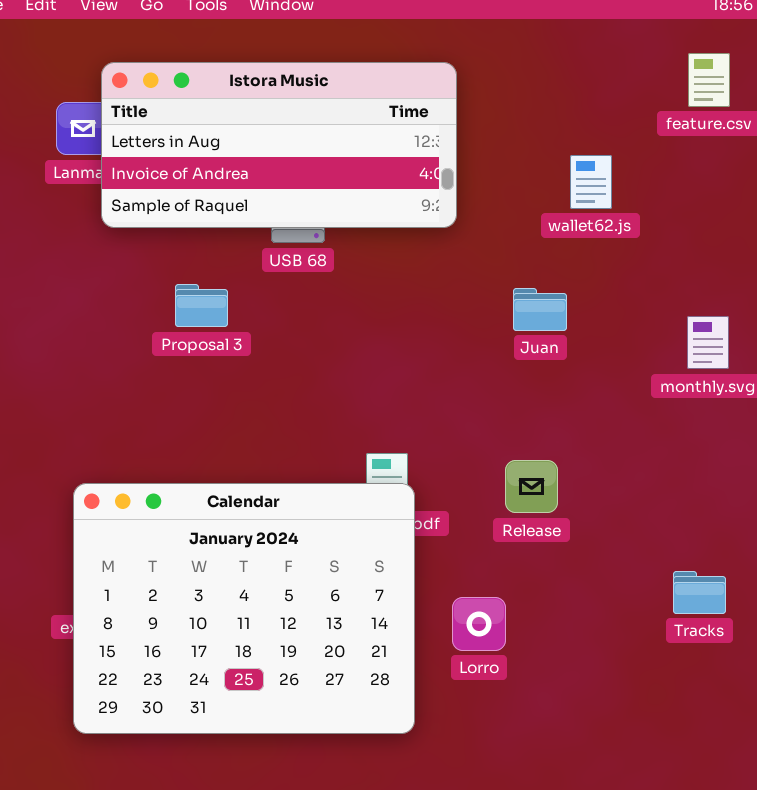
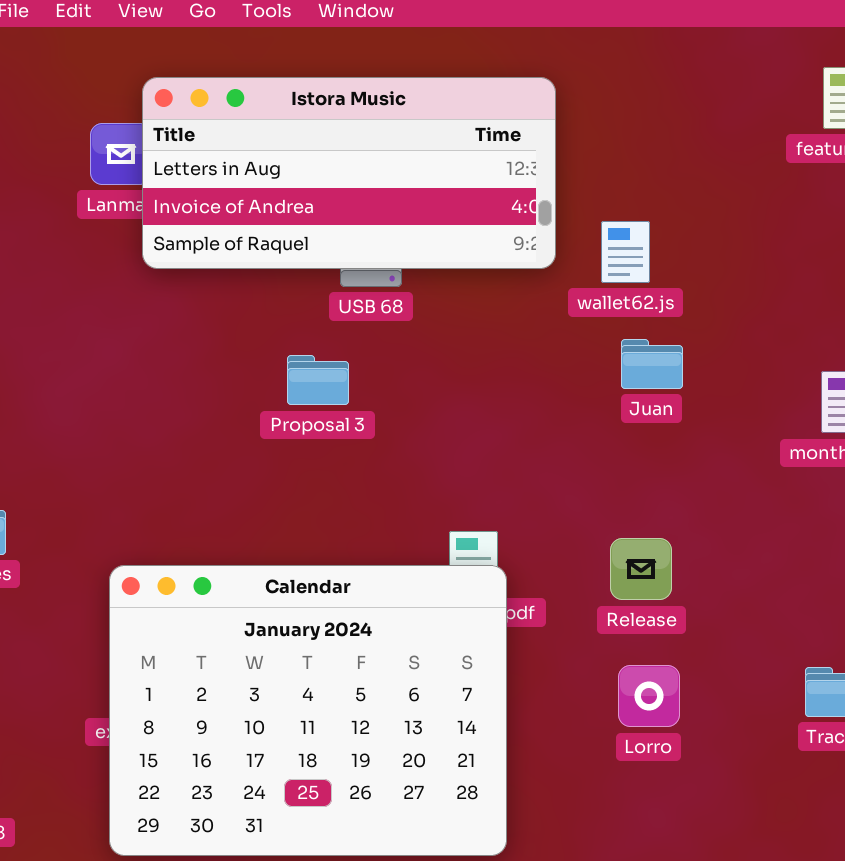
wallet62.js: [570,155,612,209] -> [601,221,650,283], moved
Proposal 3: [175,284,228,327] -> [287,355,349,405], moved
Lorro: [452,597,506,651] -> [618,665,680,727], moved

